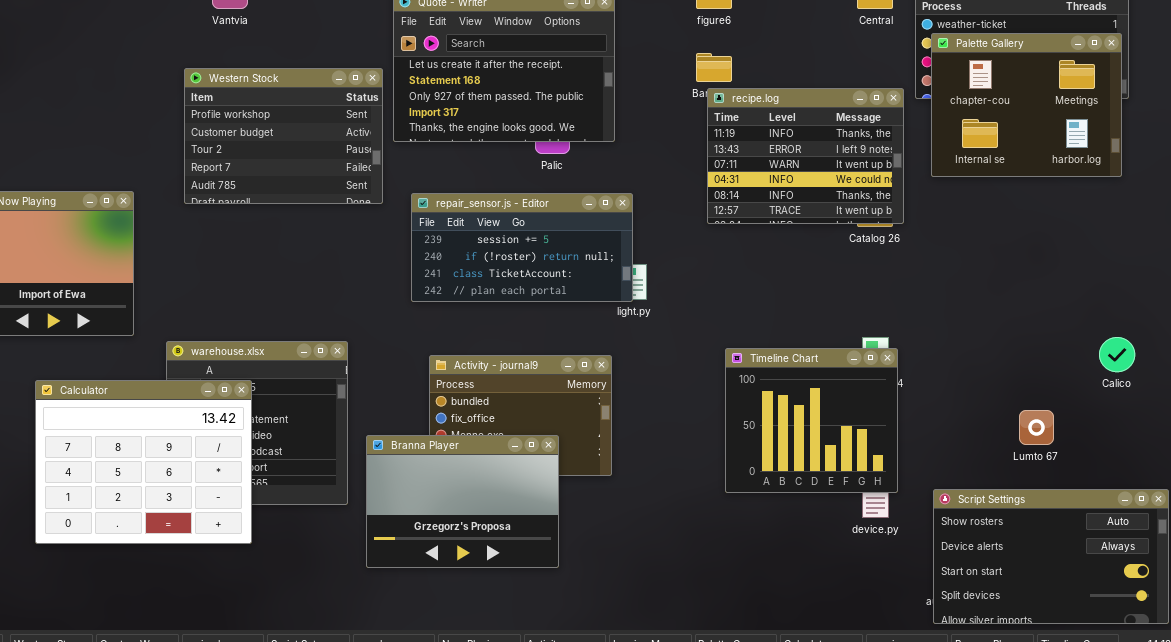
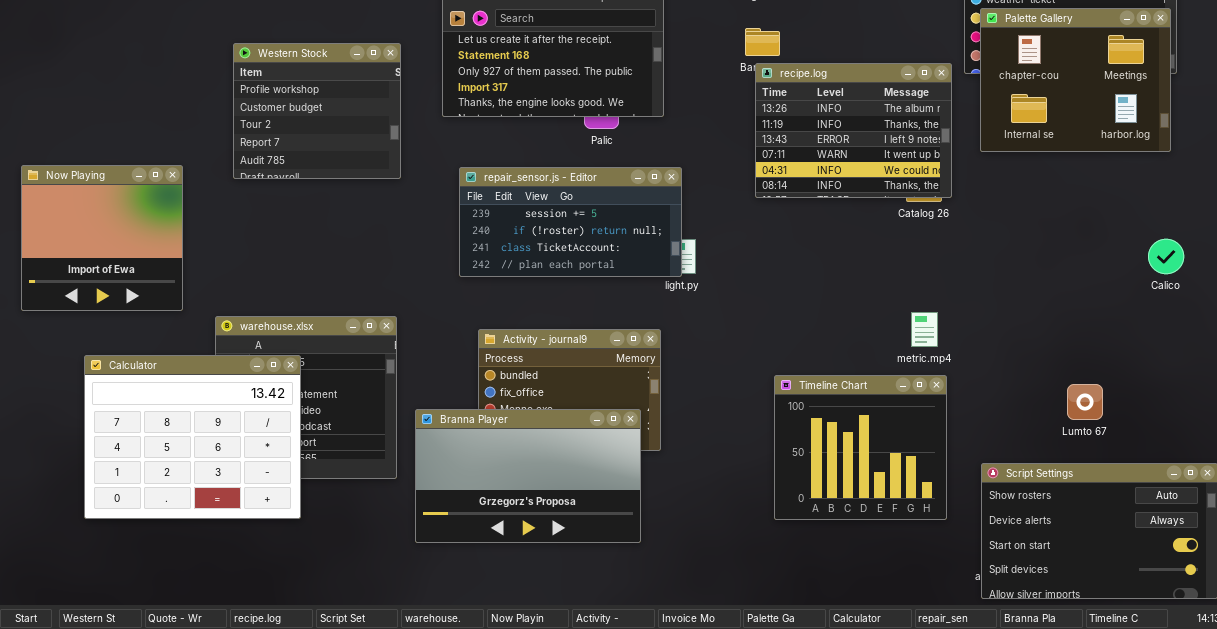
Western Stock: [184,68,383,204] -> [233,43,401,179], resized
recipe.log: [707,88,904,224] -> [755,63,952,198], scrolled up 1 row
Calico: [1099,337,1135,372] -> [1148,239,1184,274], moved
Timeline Chart: [725,348,898,493] -> [774,375,947,520], moved
Branna Player: [366,435,559,568] -> [415,409,641,543], resized

